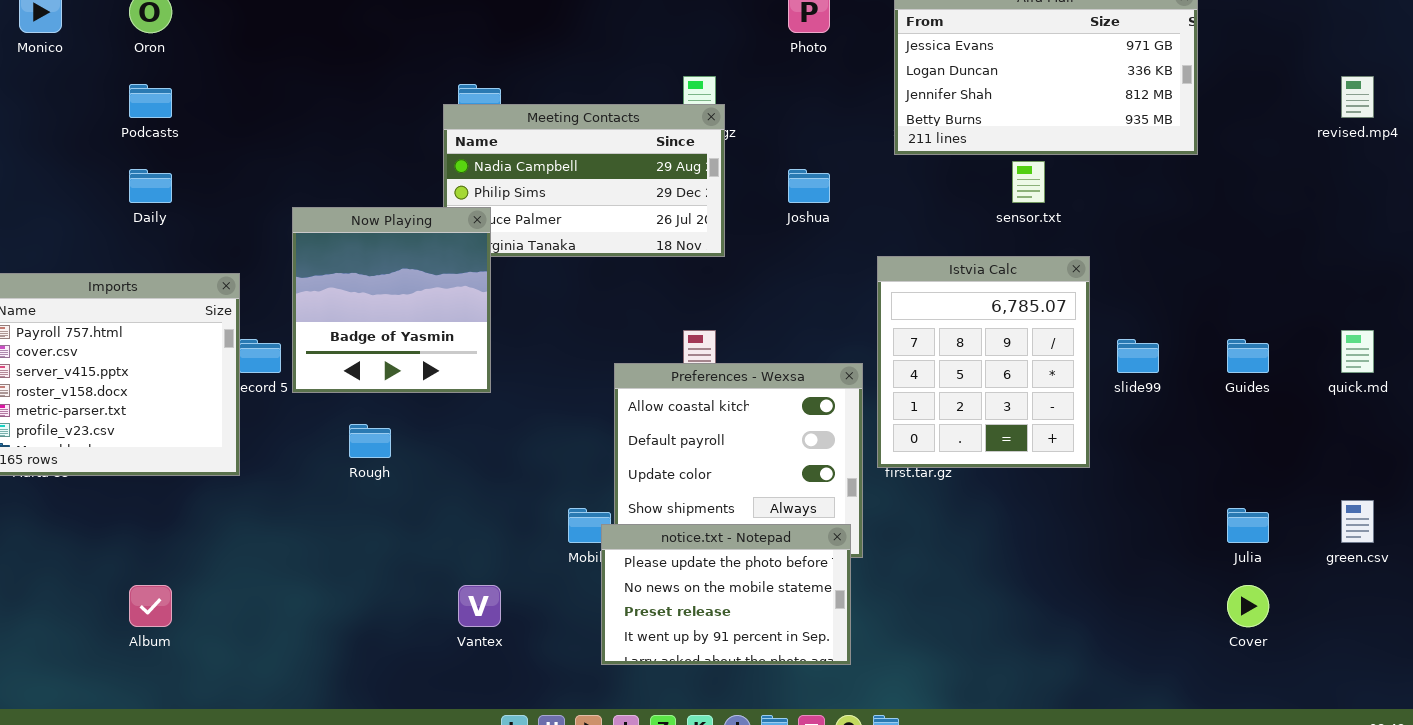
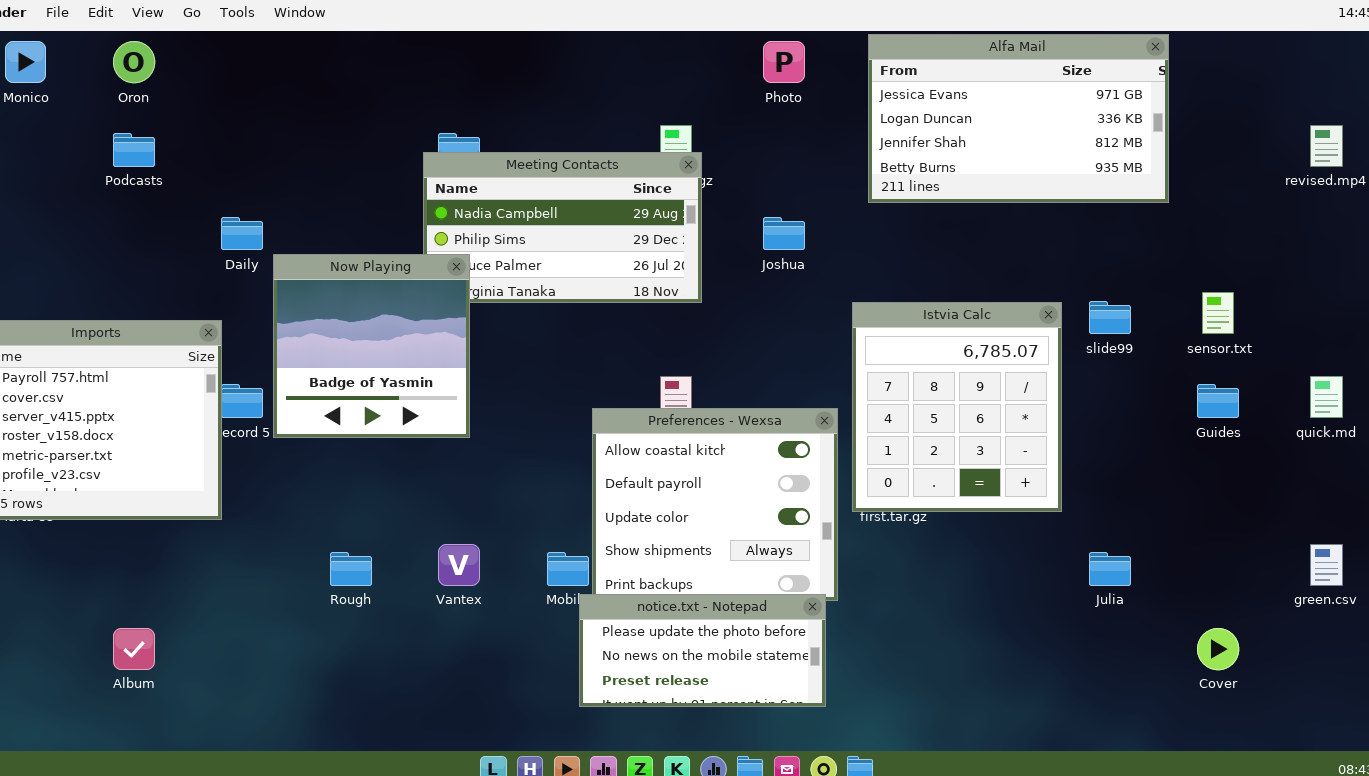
sensor.txt: [1012,161,1045,203] -> [1202,292,1234,334], moved
Daily: [129,169,172,203] -> [221,217,263,250], moved
slide99: [1117,339,1159,373] -> [1089,301,1131,334], moved
Rough: [349,424,391,458] -> [330,552,372,586], moved
Julia: [1227,508,1269,543] -> [1089,552,1131,586], moved
notice.txt - Notepad: [601,524,851,665] -> [579,594,826,707], resized
Vantex: [458,585,501,627] -> [438,544,480,586], moved

